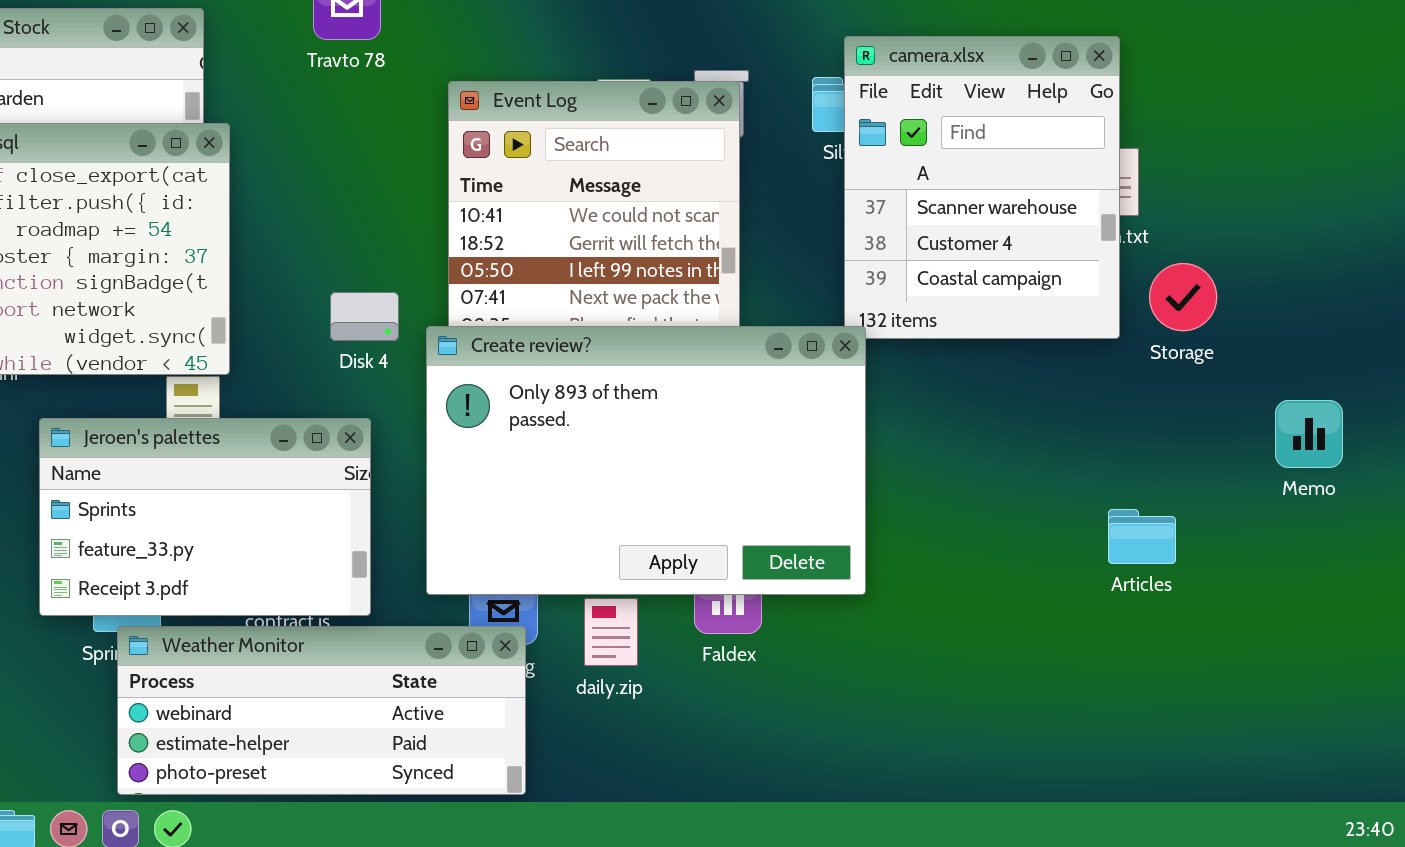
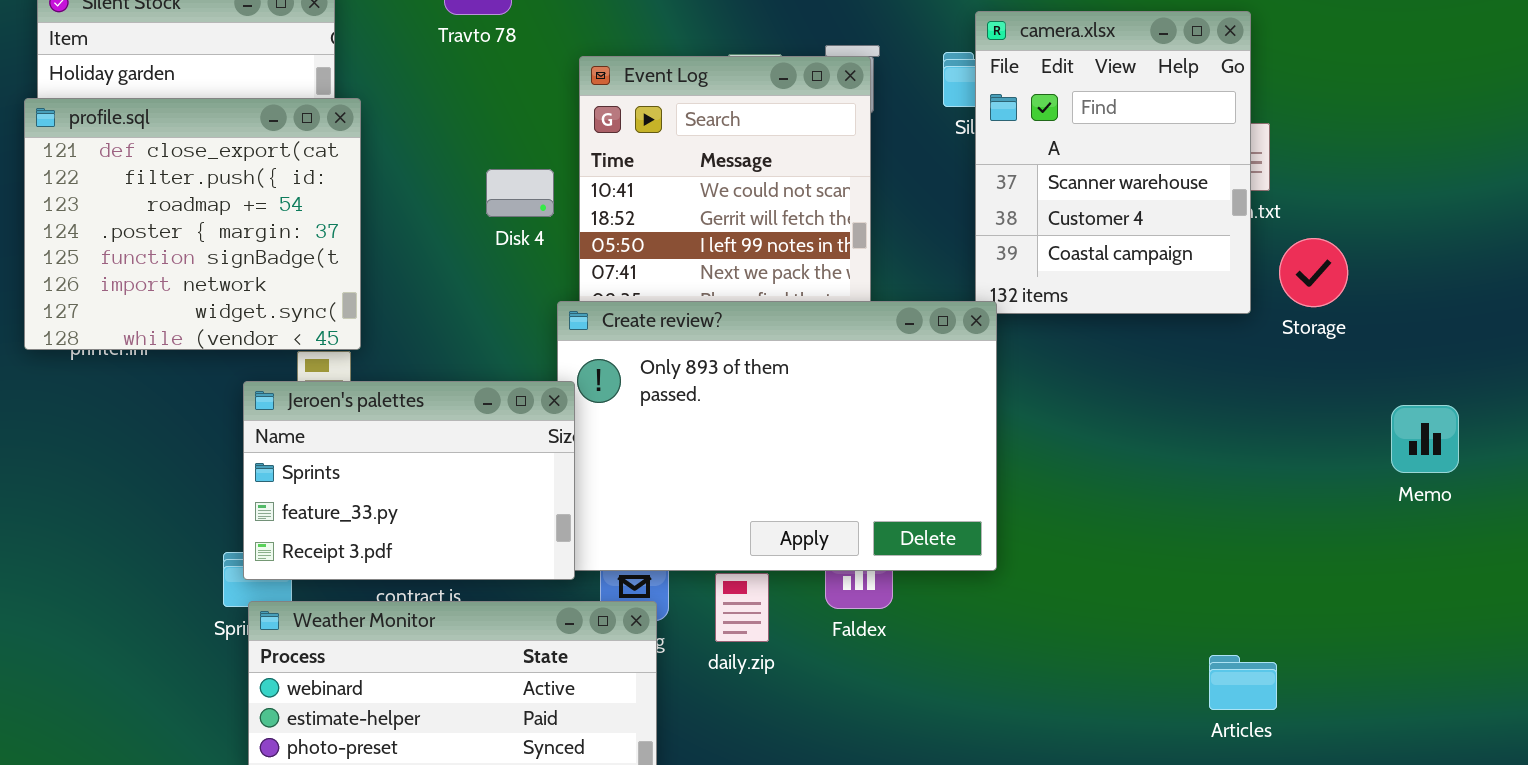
Disk 4: [330,292,399,341] -> [486,169,554,217], moved
Memo: [1275,400,1343,468] -> [1391,405,1459,473], moved
Jeroen's palettes: [39,418,371,616] -> [243,381,575,580], moved
Articles: [1108,509,1176,564] -> [1209,655,1277,710], moved

